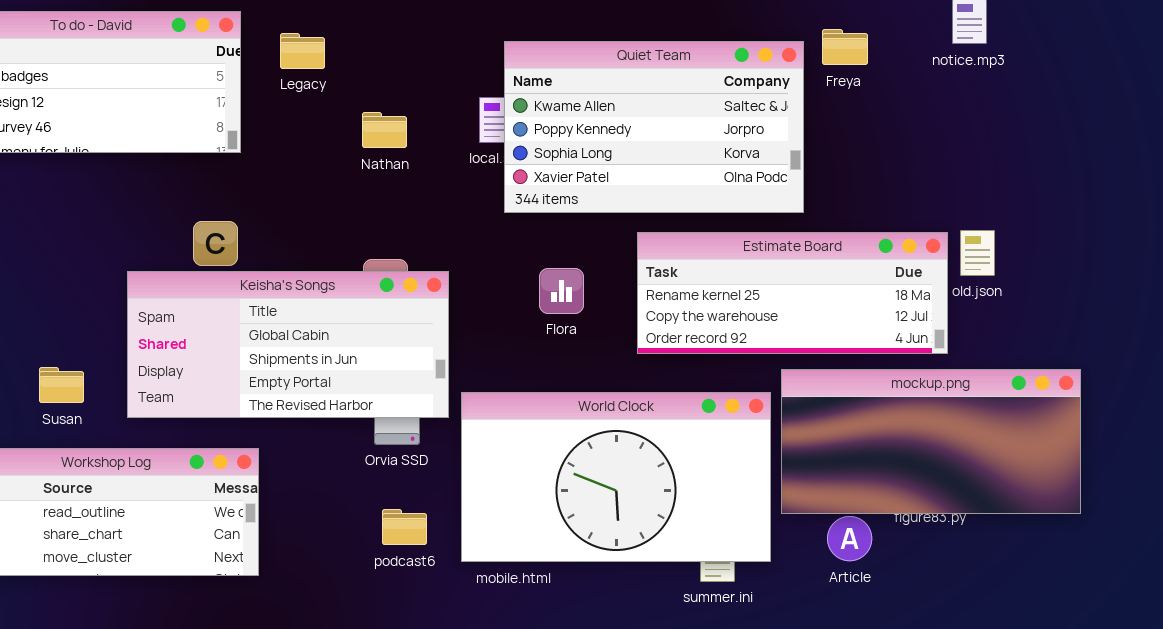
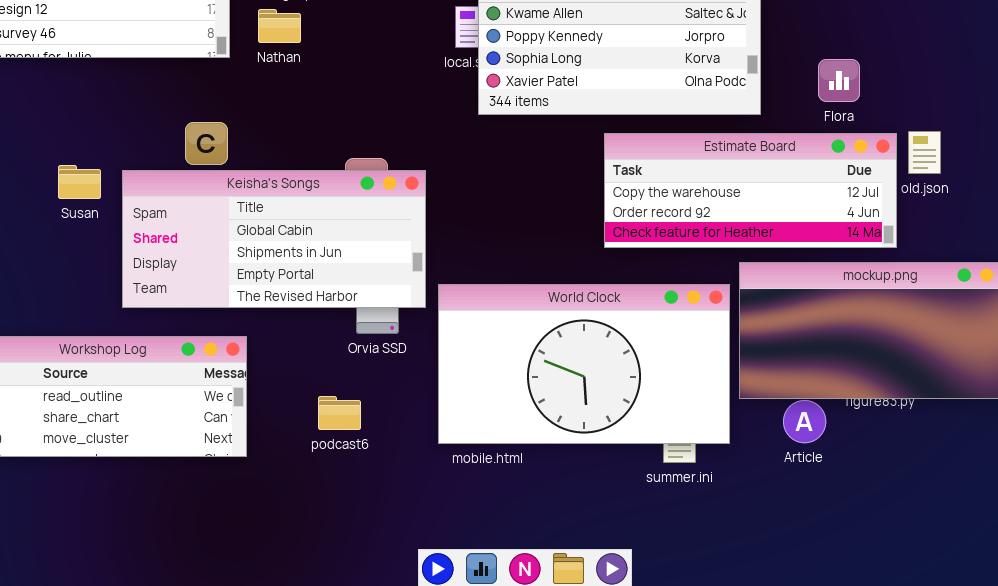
Nathan: [362,112,407,148] -> [258,9,301,43], moved
Estimate Board: [637,232,948,354] -> [604,133,897,248], scrolled down 1 row
Flora: [539,268,584,314] -> [818,59,860,102], moved
Susan: [39,367,84,403] -> [58,165,101,199], moved
podcast6: [382,509,427,545] -> [318,396,361,430], moved

